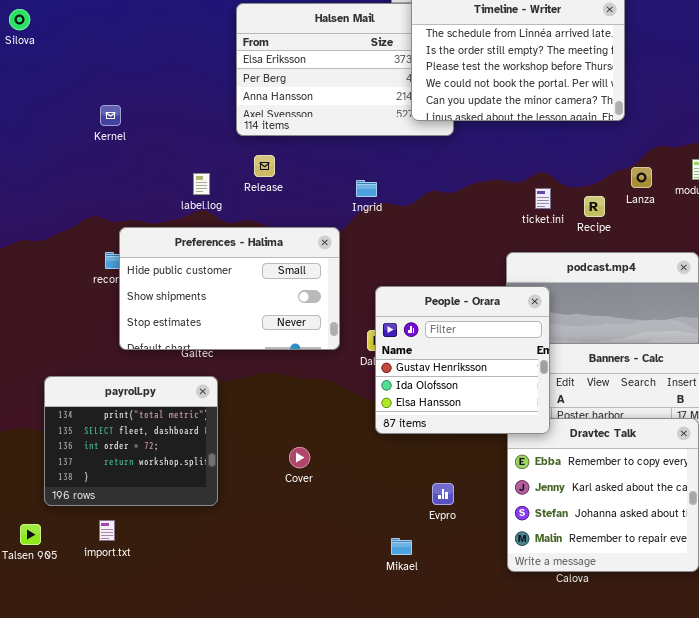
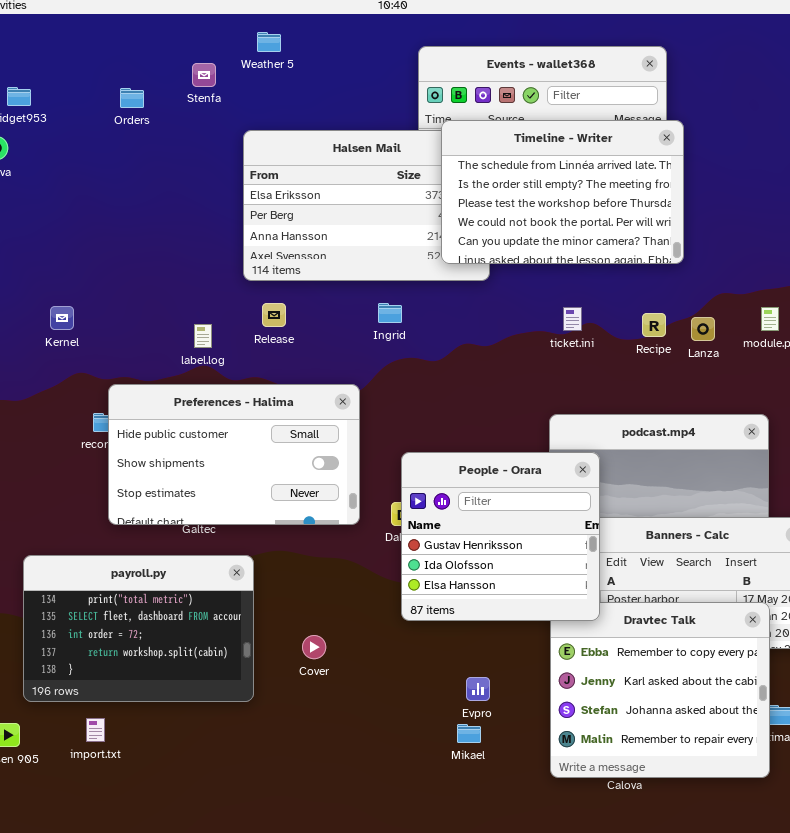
Kernel: [100,105,121,126] -> [50,306,74,330], moved
Ingrid: [356,180,377,197] -> [378,303,402,323], moved
ticket.ini: [535,188,551,209] -> [563,307,582,331], moved
Recipe: [584,196,605,217] -> [642,313,666,337], moved
payroll.py: [44,376,218,506] -> [23,555,254,702], resized
Mikael: [391,538,412,555] -> [457,724,481,743], moved

